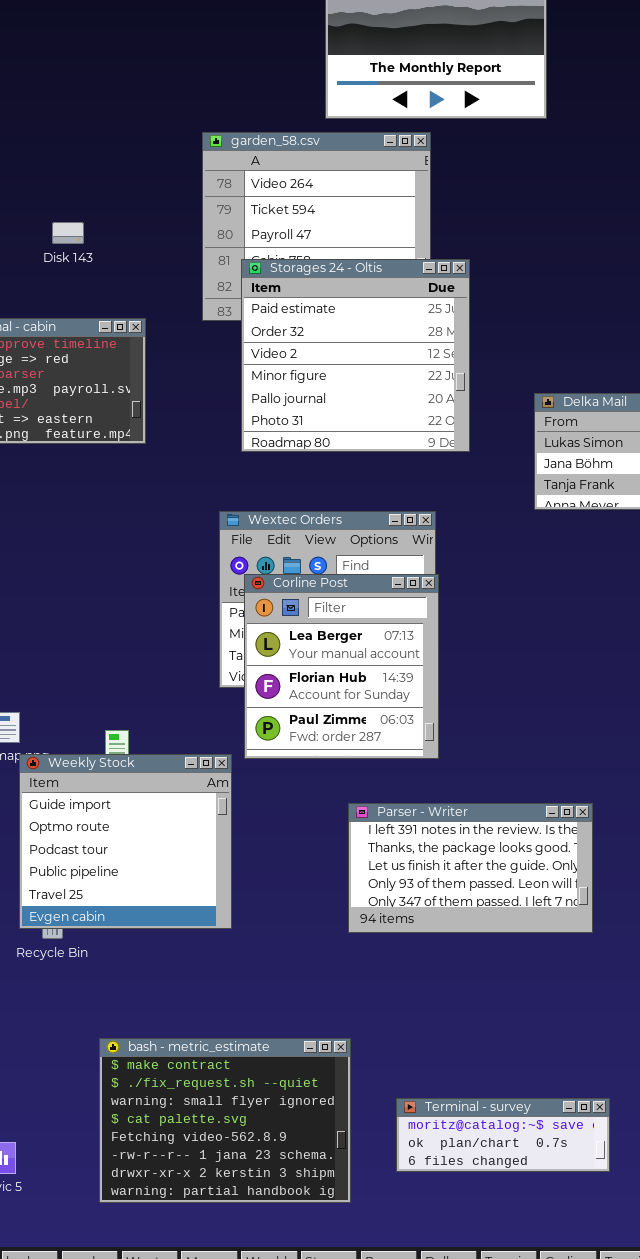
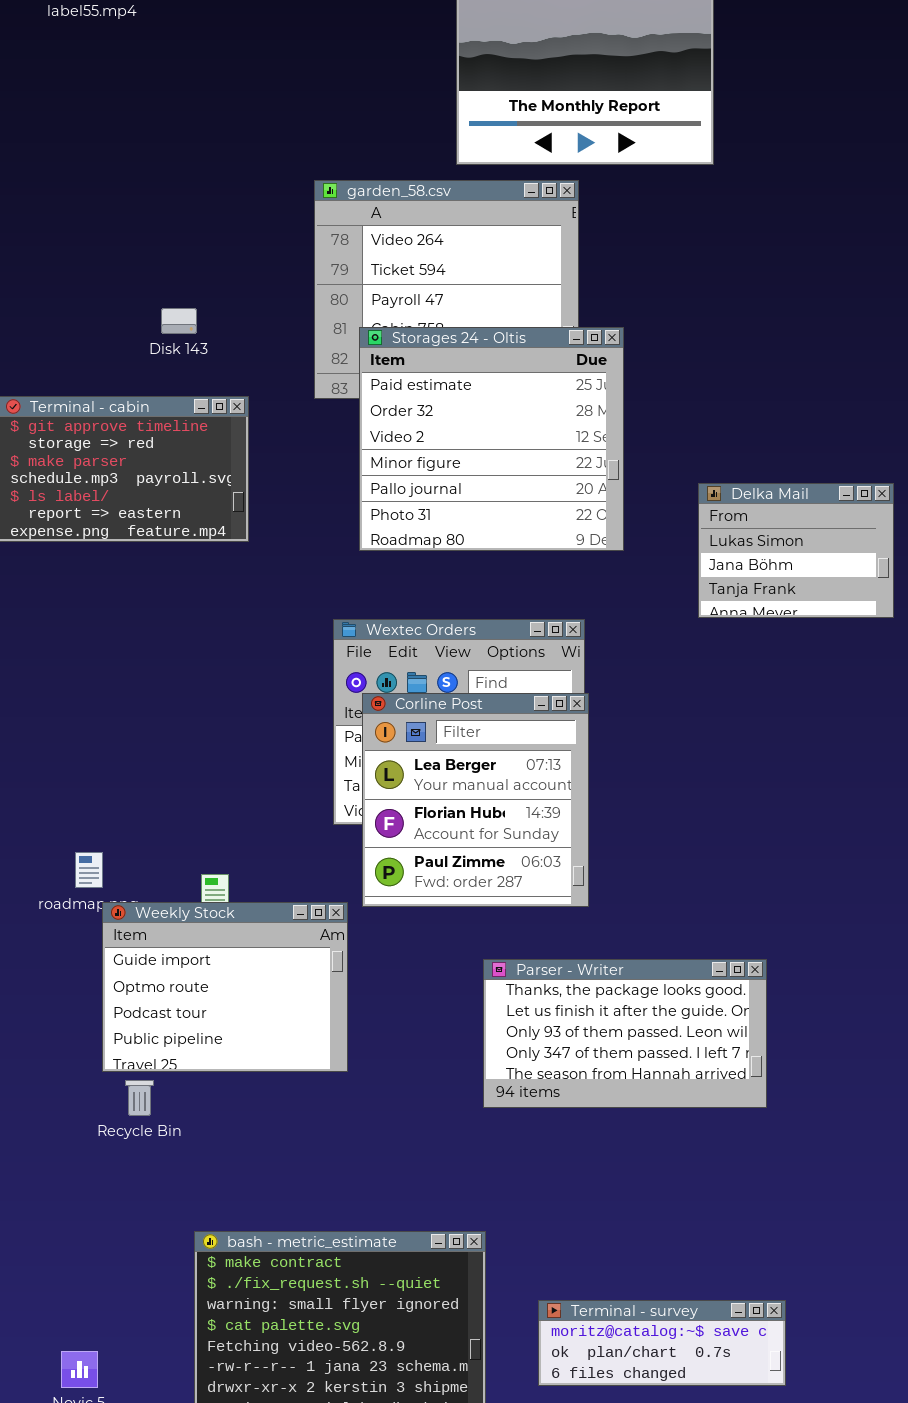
Disk 143: [52,222,84,244] -> [161,308,197,334], moved
Weekly Stock: [19,754,232,929] -> [102,902,348,1072], resized
Parser - Writer: [348,803,593,933] -> [483,959,767,1108], scrolled down 1 row

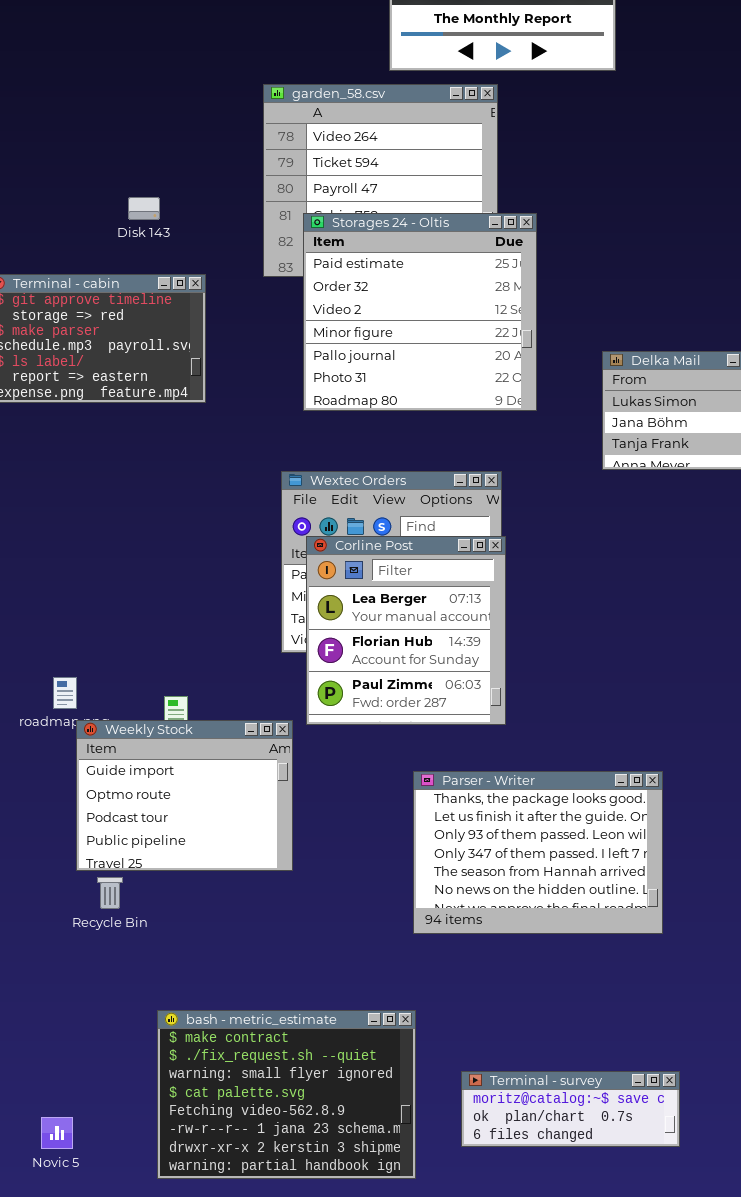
Parser - Writer: [483,959,767,1108] -> [413,771,663,934], resized

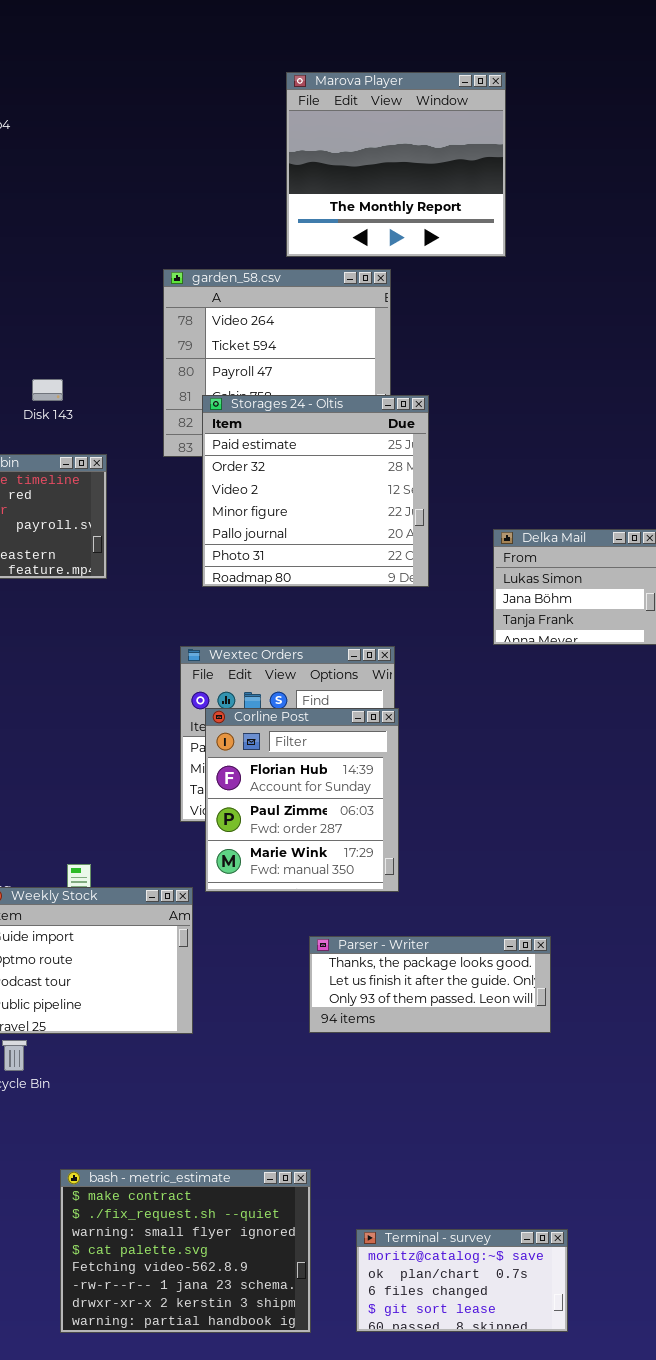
Corline Post: [306,536,506,725] -> [205,708,399,892], scrolled down 1 row
Parser - Writer: [413,771,663,934] -> [309,936,551,1033], resized
Terminal - survey: [461,1071,680,1147] -> [356,1229,568,1332], resized

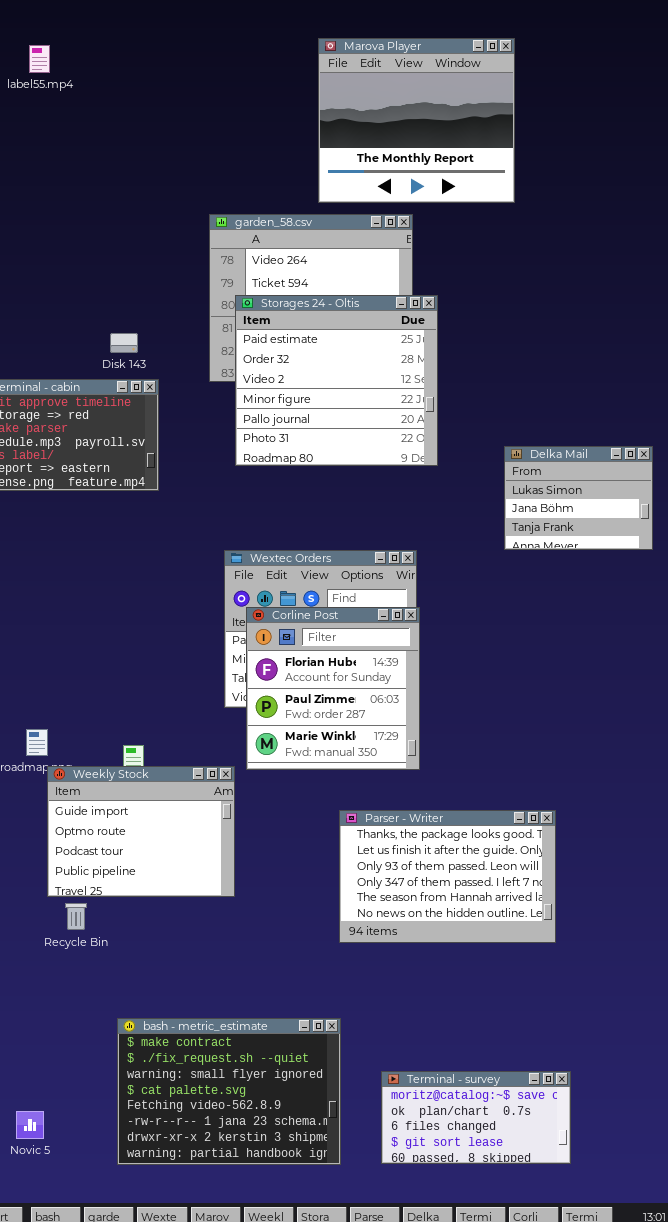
Disk 143: [32,379,63,401] -> [110,333,138,353], moved
Storages 24 - Oltis: [202,395,429,587] -> [235,295,438,466], moved
Parser - Writer: [309,936,551,1033] -> [339,810,556,943], resized

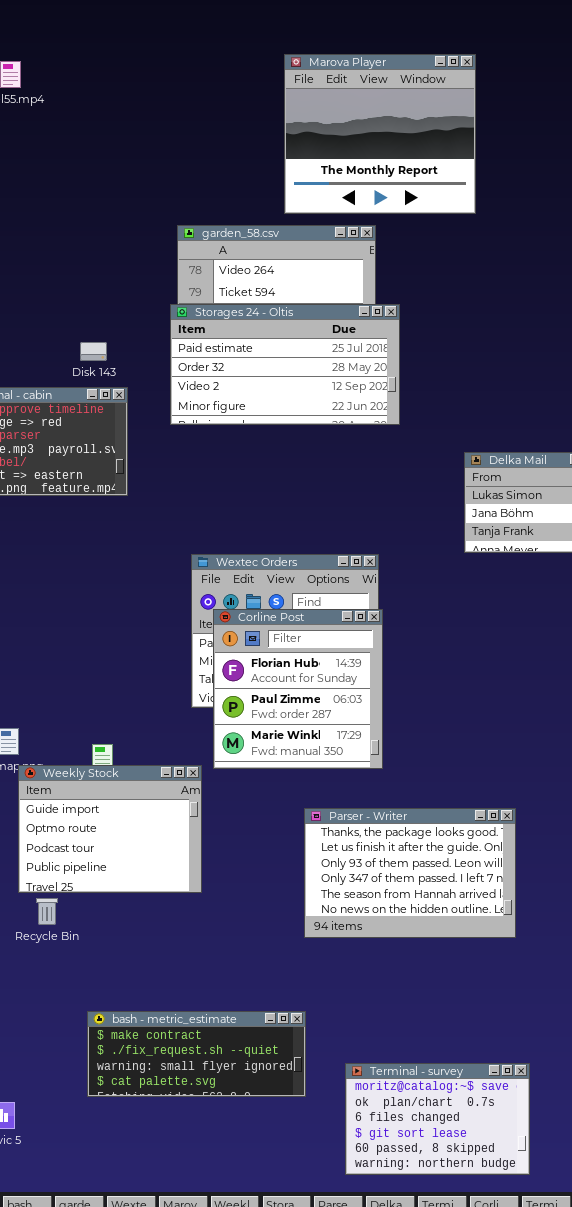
Storages 24 - Oltis: [235,295,438,466] -> [170,304,400,425], resized
bash - metric_estimate: [117,1018,341,1165] -> [87,1011,306,1097], resized
Terminal - survey: [381,1071,571,1164] -> [345,1063,530,1175], resized

